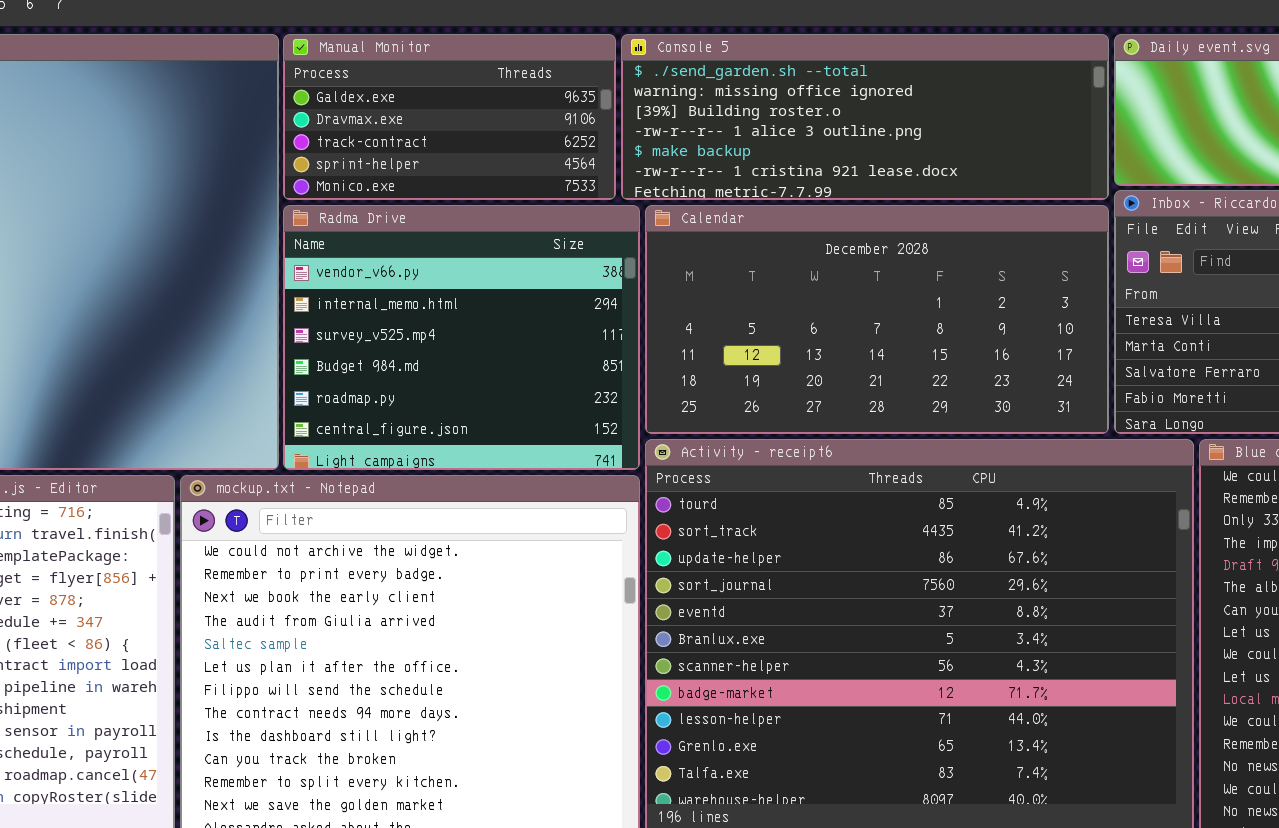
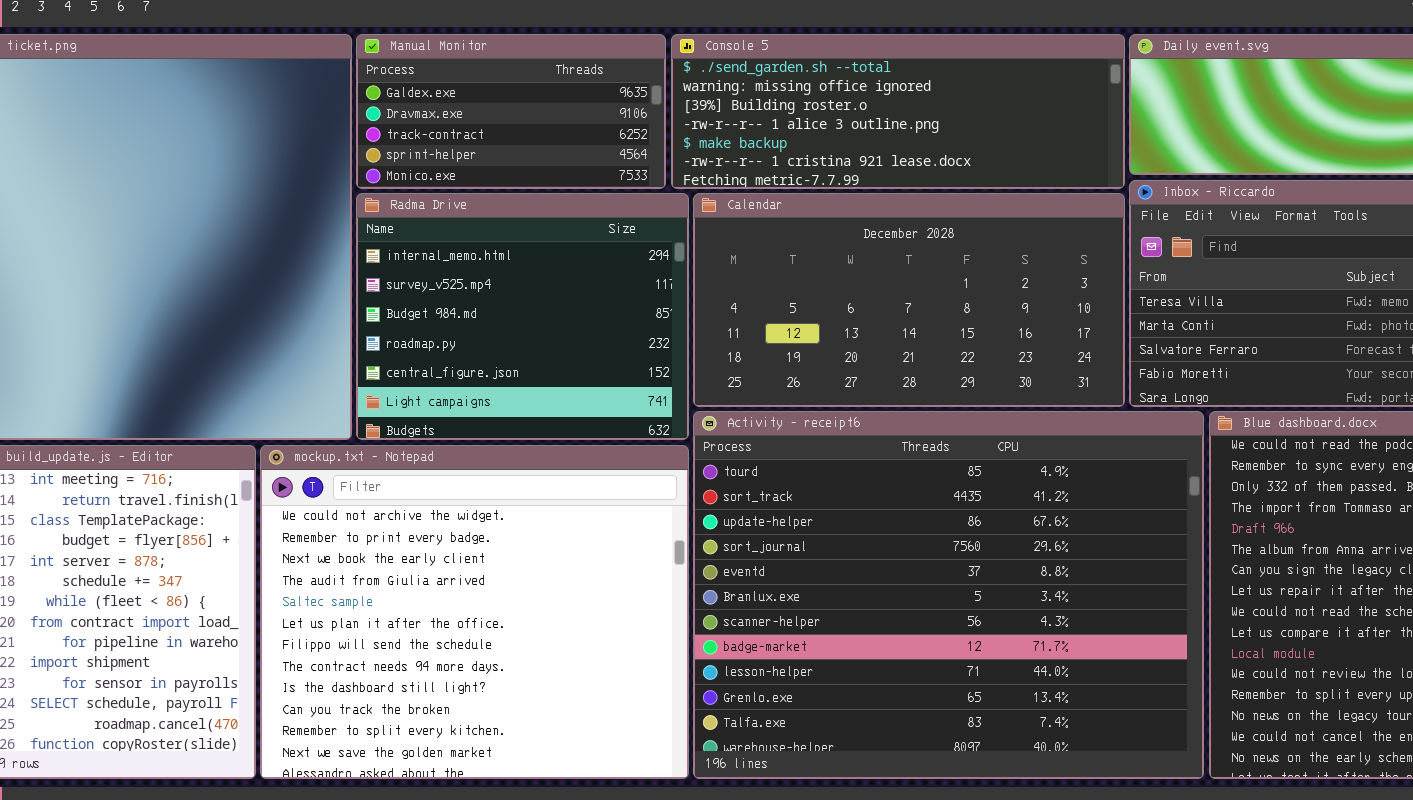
Radma Drive: [283,205,640,470] -> [356,193,689,440], scrolled down 1 row

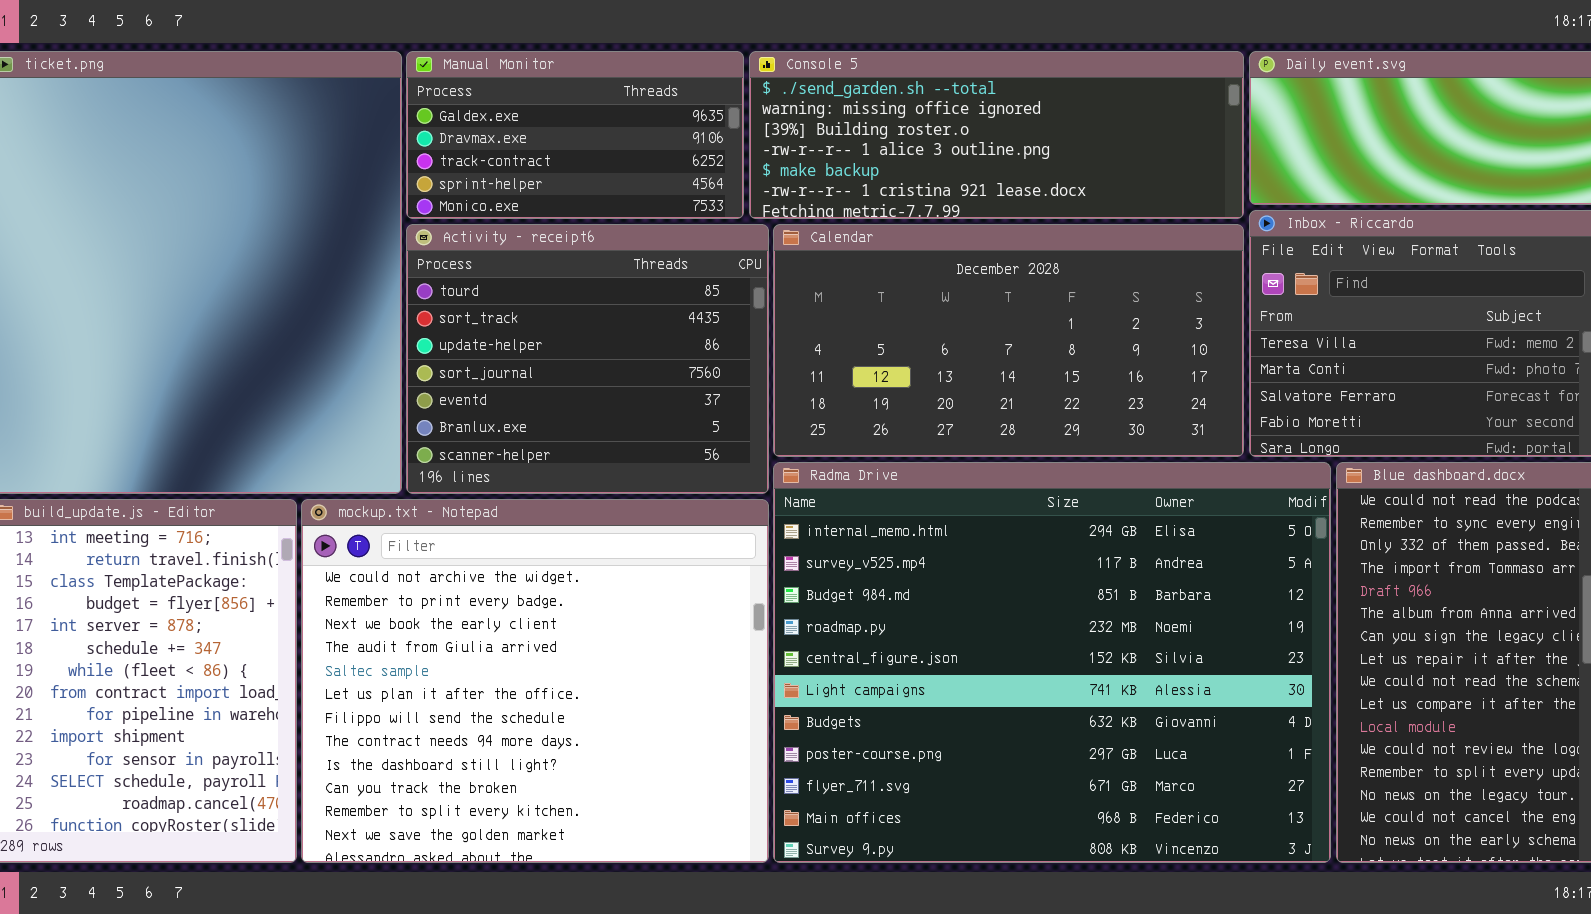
Radma Drive: [356,193,689,440] -> [773,462,1331,863], moved, resized
Activity - receipt6: [693,411,1204,779] -> [406,224,769,494], moved, resized

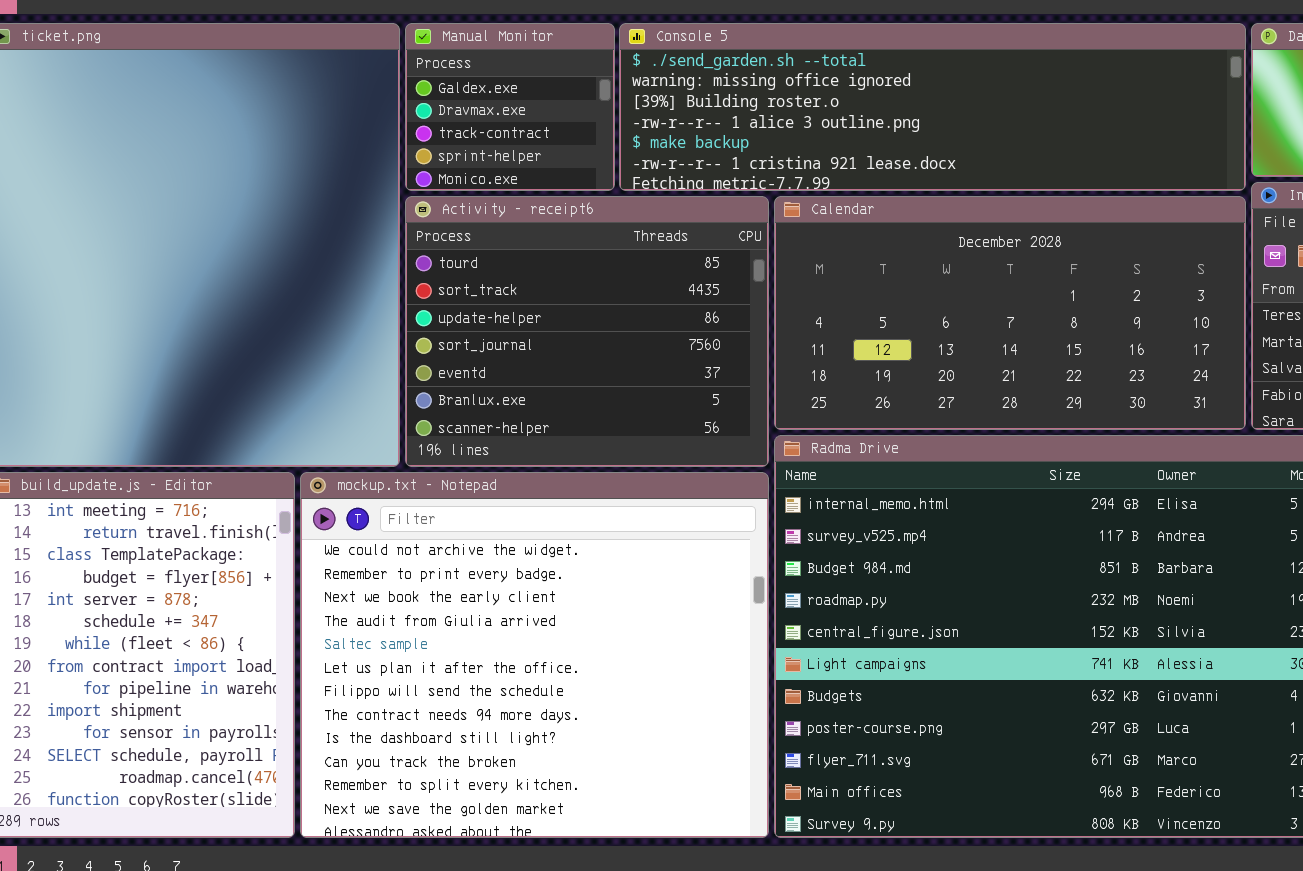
Manual Monitor: [406,51,744,219] -> [405,23,615,191], resized
Console 5: [749,51,1244,219] -> [619,23,1246,191], resized

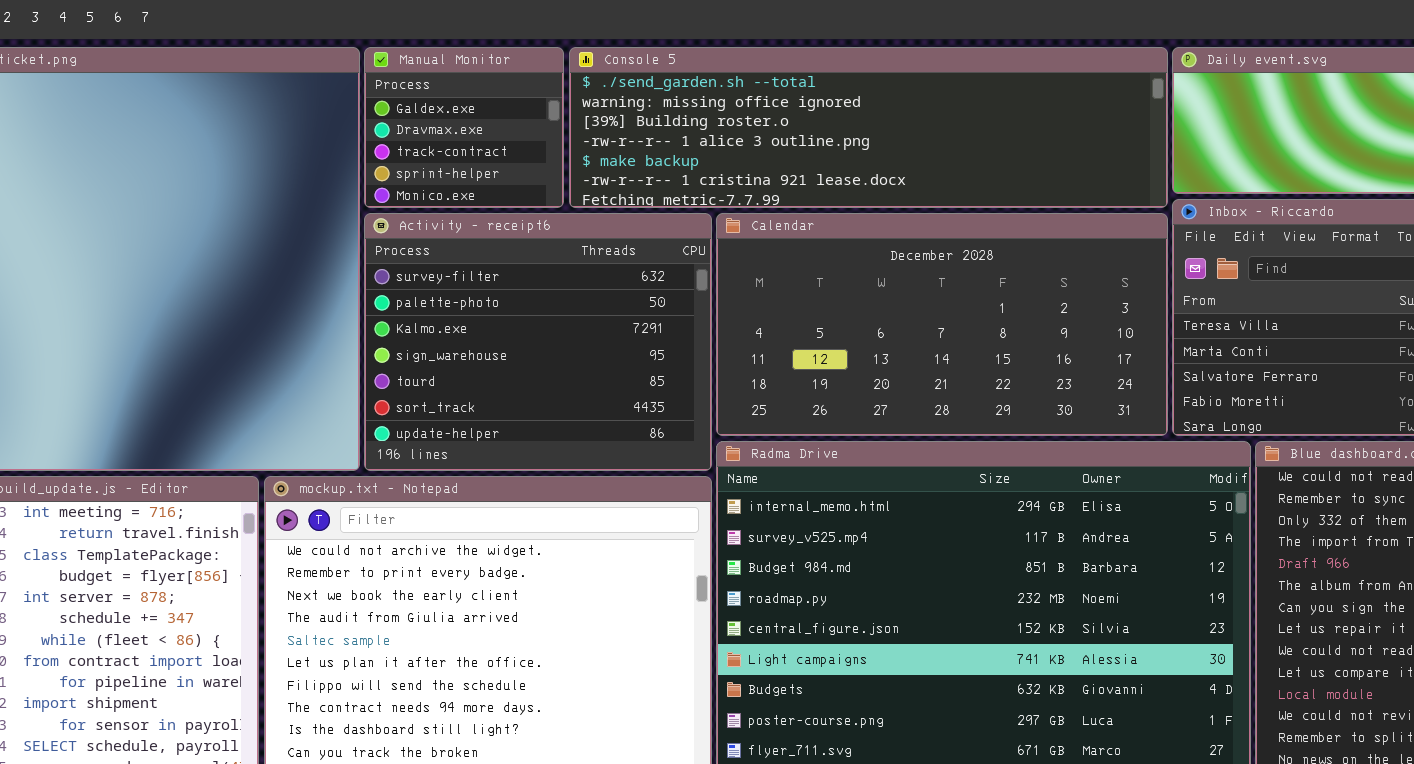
Activity - receipt6: [405,196,769,467] -> [364,213,712,471], scrolled up 4 rows

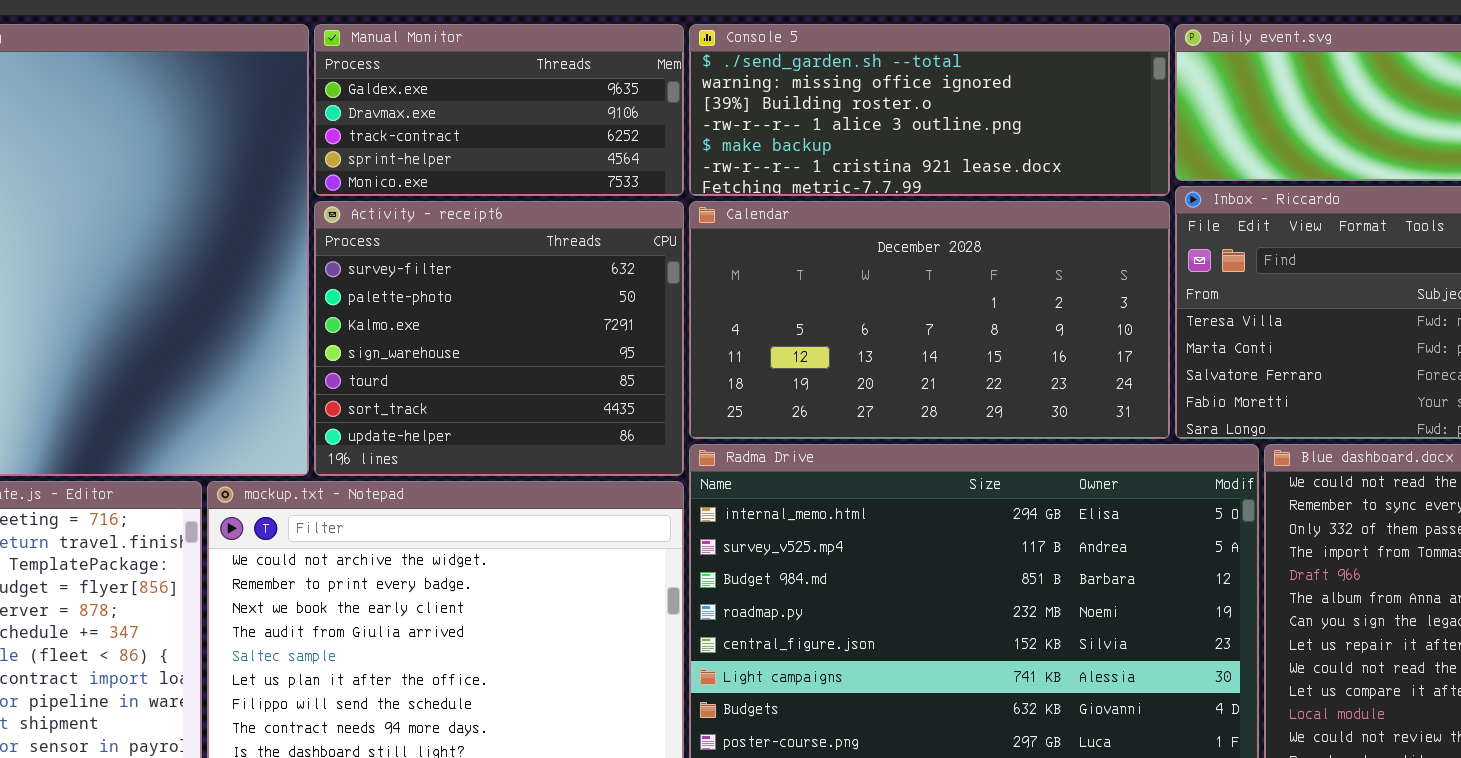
Manual Monitor: [364,47,564,208] -> [314,24,684,196], resized
Console 5: [569,47,1168,208] -> [689,24,1170,196], resized

